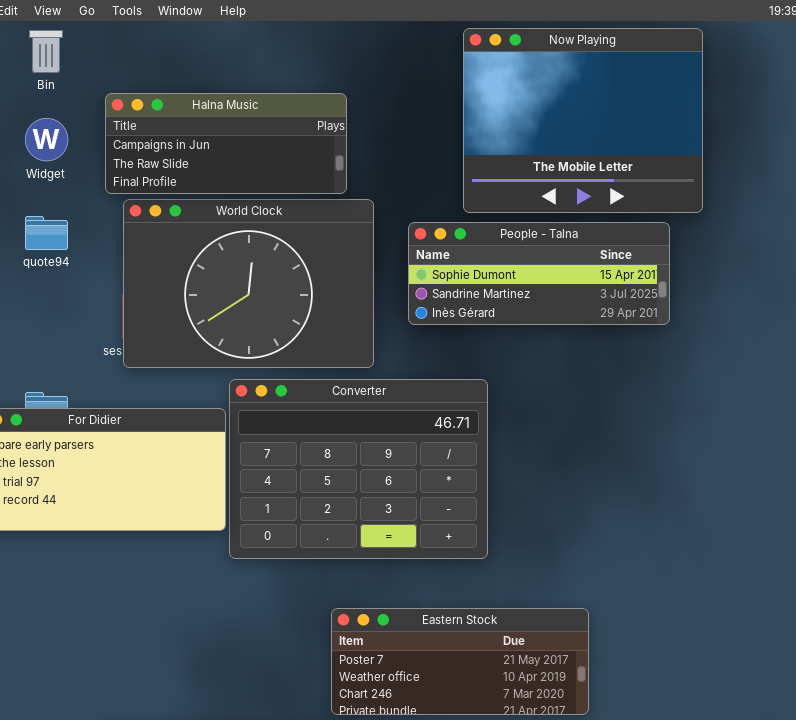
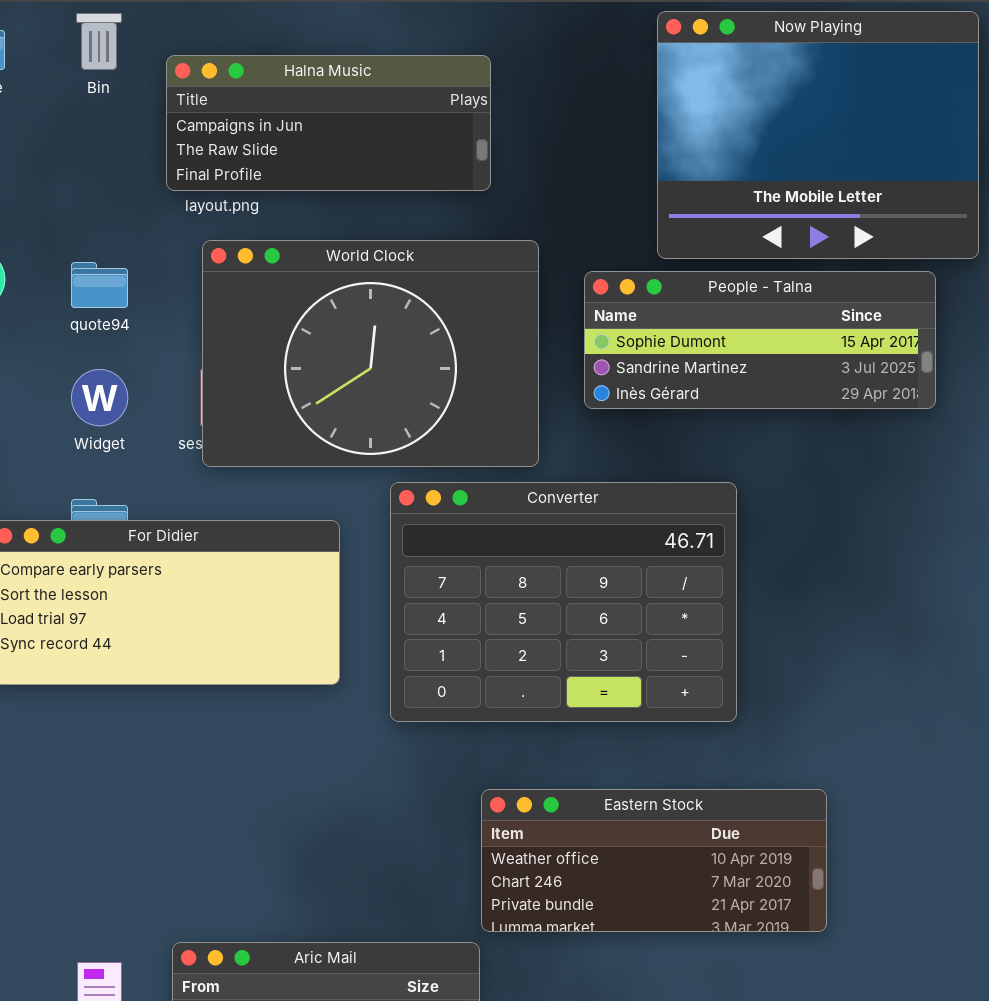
Halna Music: [105,93,347,194] -> [166,55,491,191], moved
Widget: [25,118,68,161] -> [71,369,128,426], moved
Converter: [229,379,488,559] -> [390,482,737,722], moved
Eastern Stock: [331,608,589,715] -> [481,789,827,932], scrolled down 1 row

